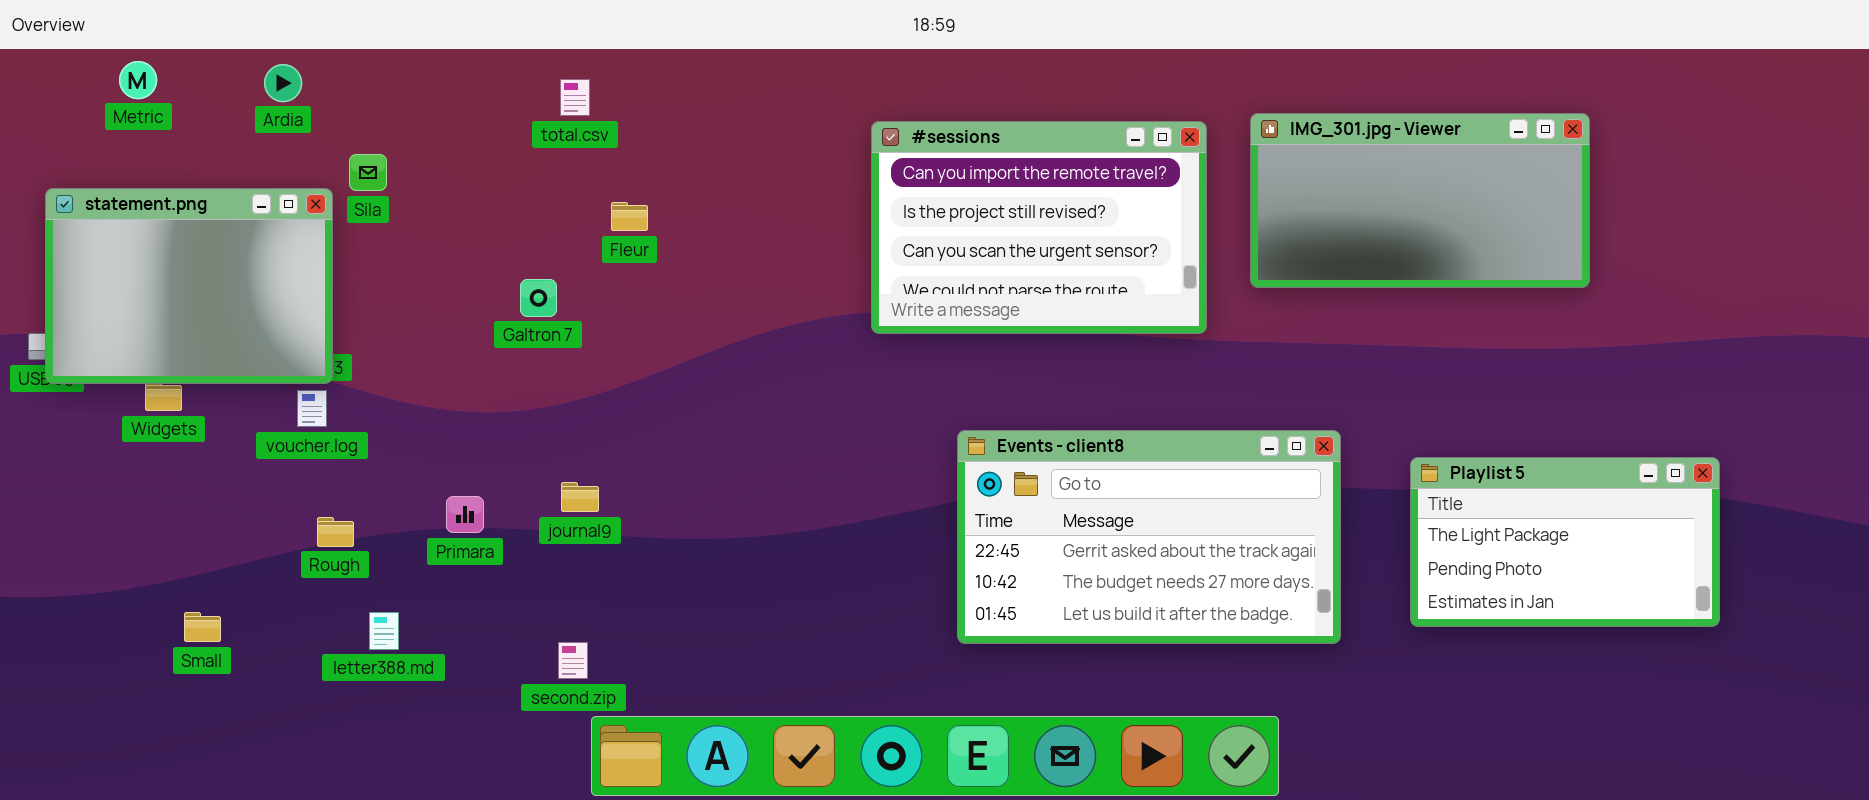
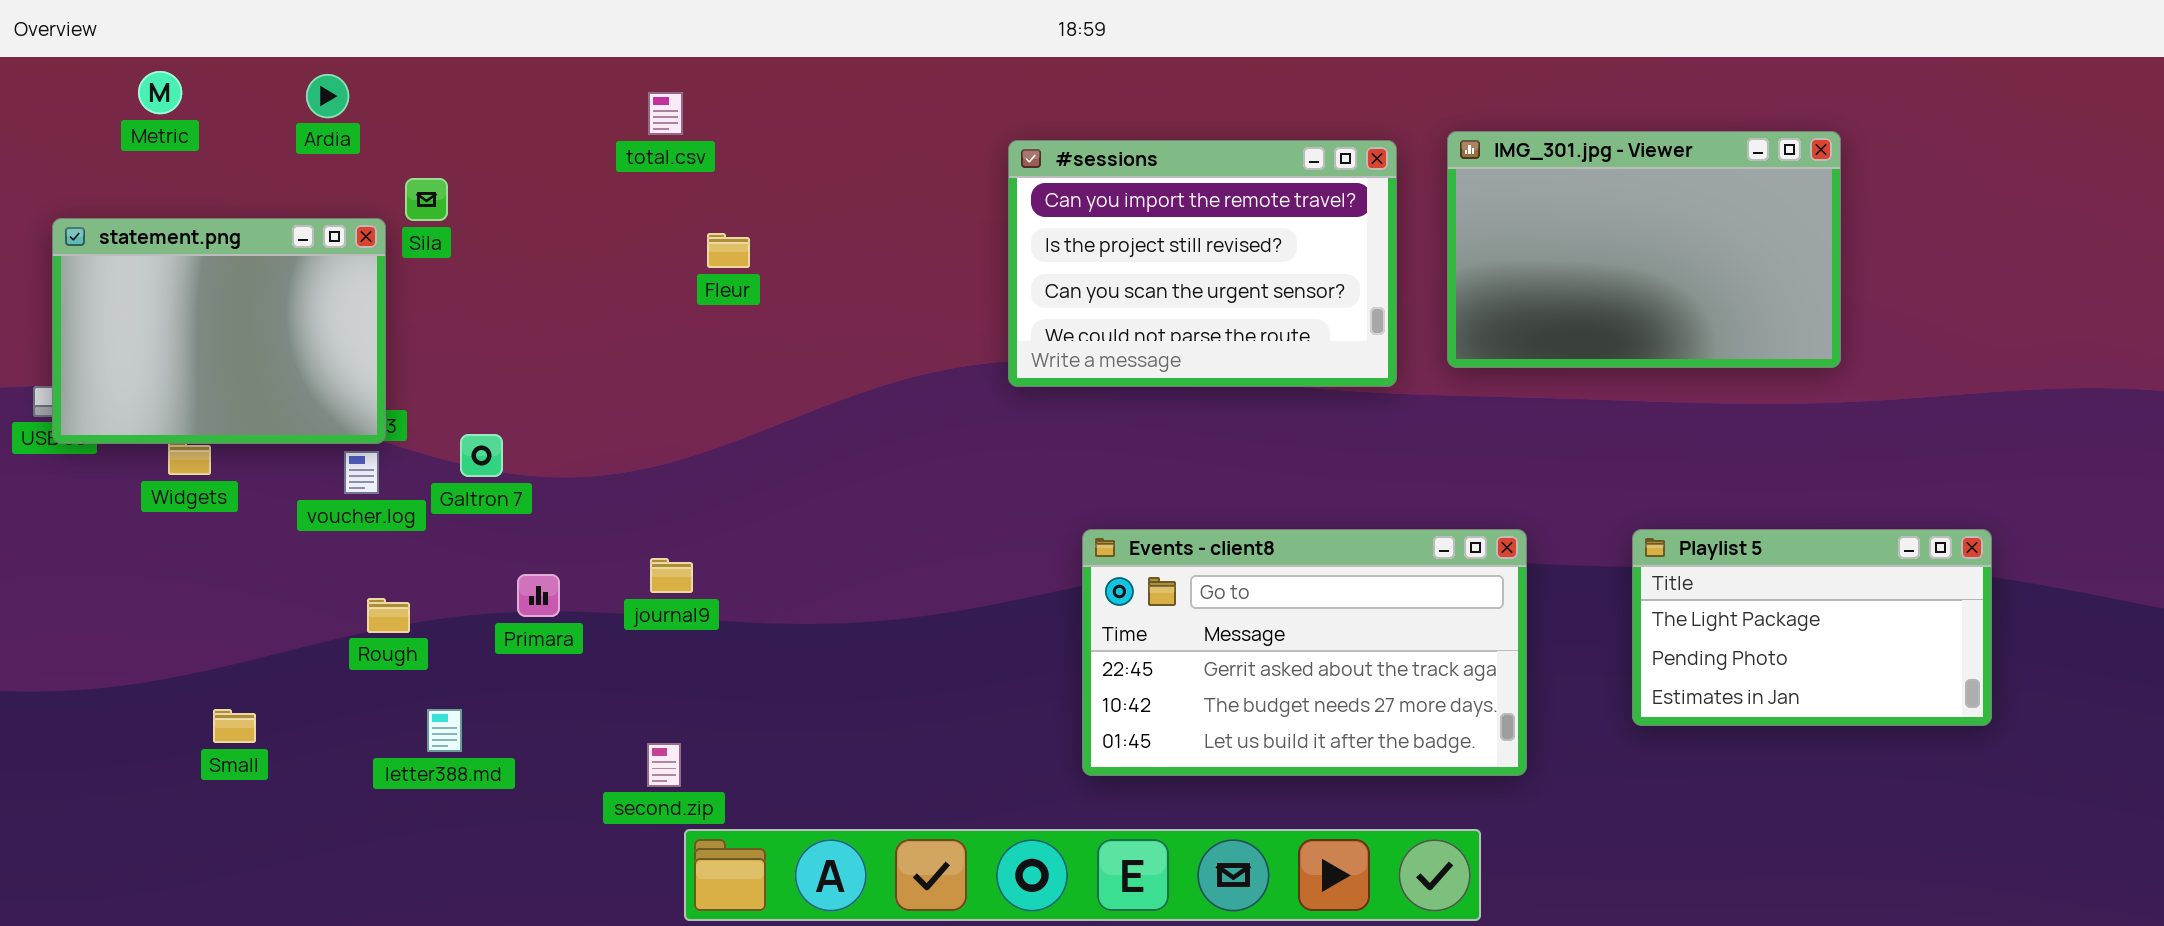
IMG_301.jpg - Viewer: [1250,113,1590,288] -> [1447,131,1841,368], resized
Galtron 7: [520,279,557,317] -> [460,434,503,477], moved
Events - client8: [957,430,1341,644] -> [1082,529,1527,776], moved

